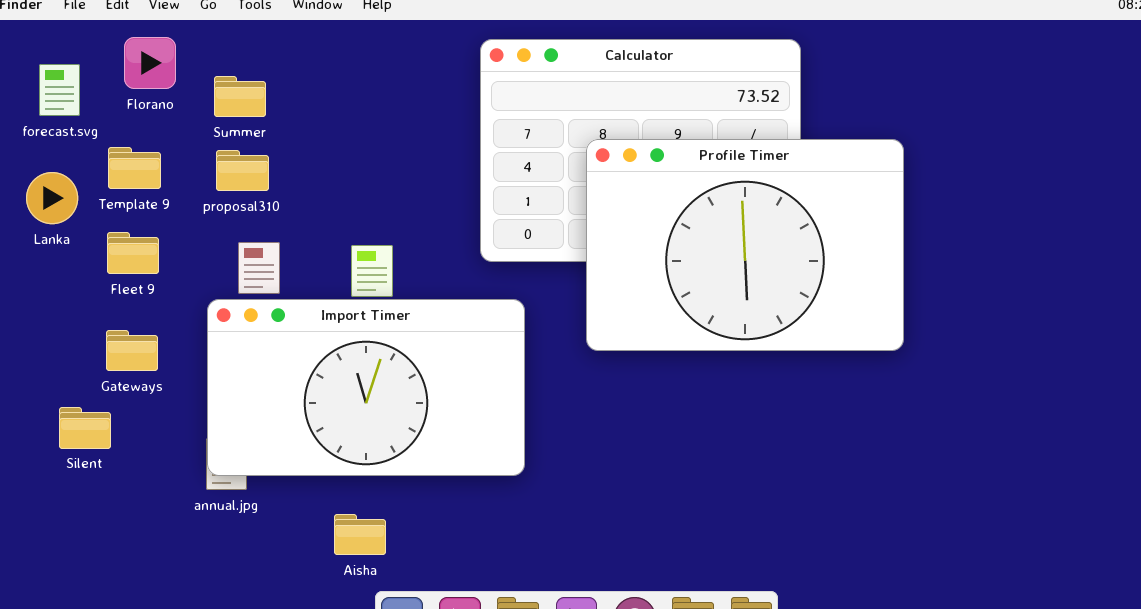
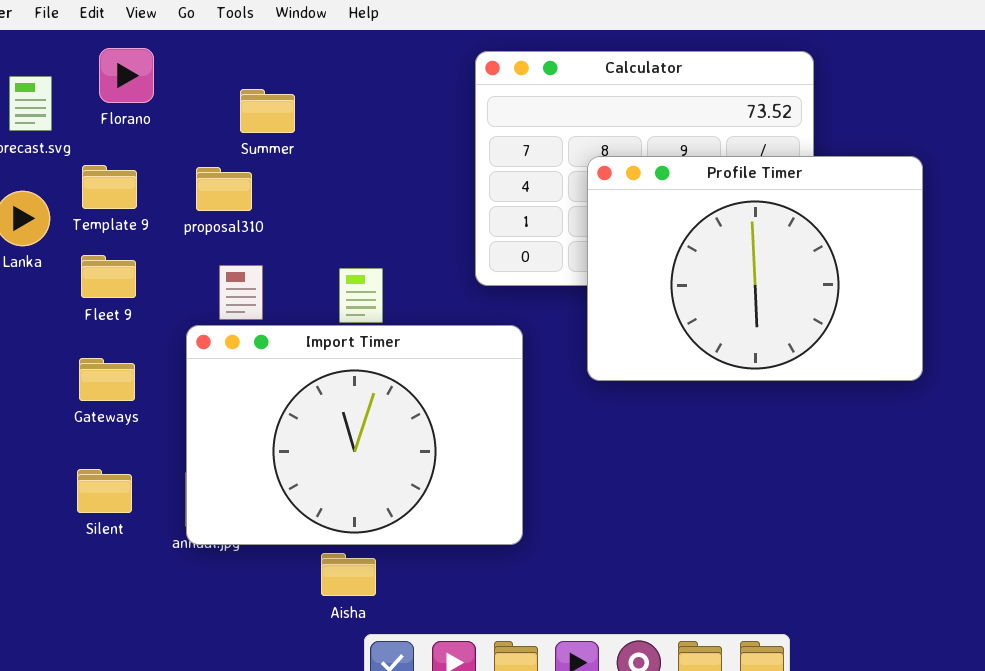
Summer: [214,76,266,117] -> [240,89,295,133], moved
Import Timer: [207,299,525,476] -> [186,325,523,545], resized
Silent: [59,407,111,449] -> [77,469,132,513], moved

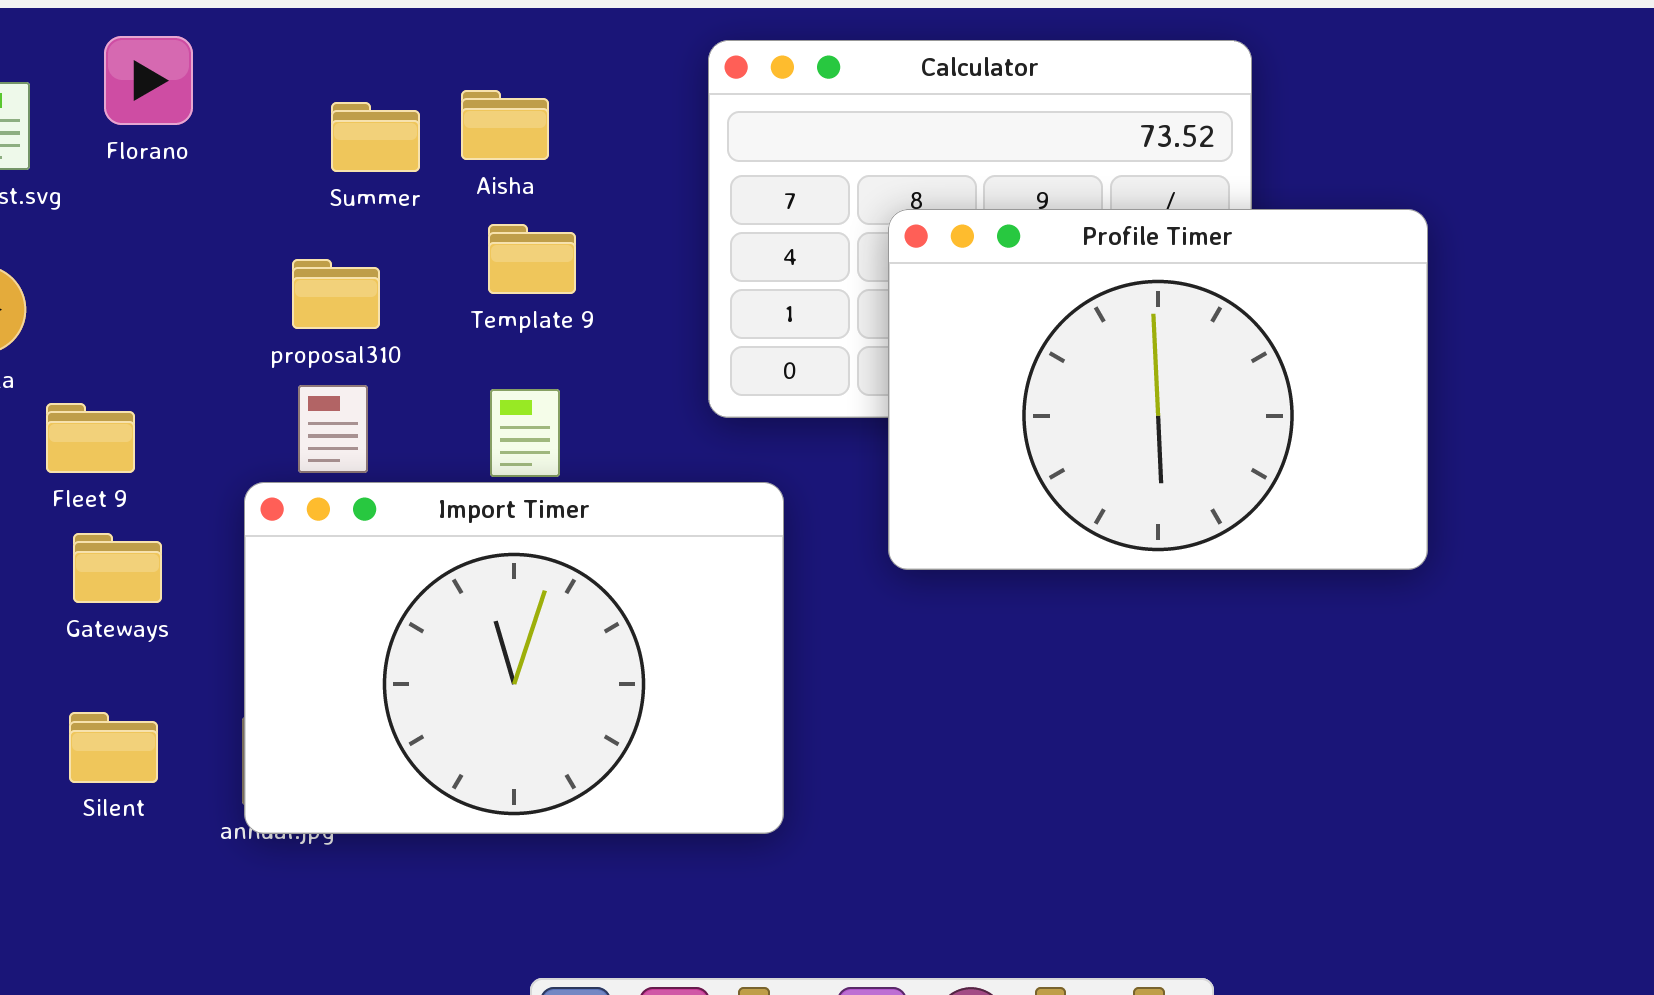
Template 9: [82,165,137,209] -> [488,224,576,294], moved
proposal310: [196,167,252,211] -> [292,259,380,329], moved
Fleet 9: [81,255,136,298] -> [46,403,135,473], moved
Aisha: [321,553,376,596] -> [461,90,549,160], moved

